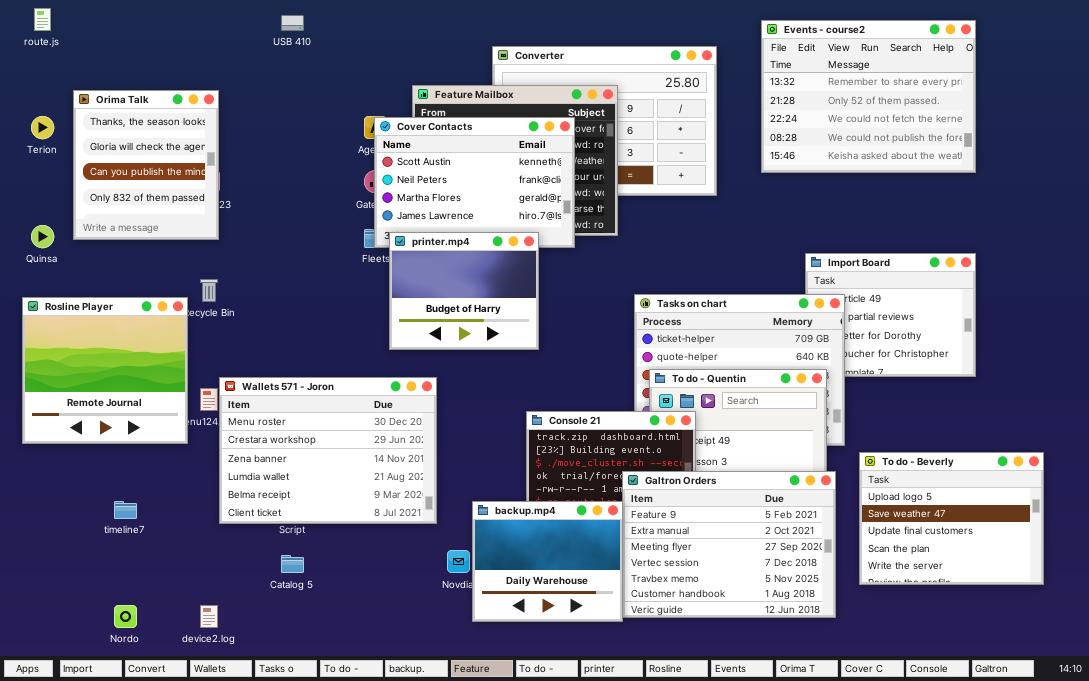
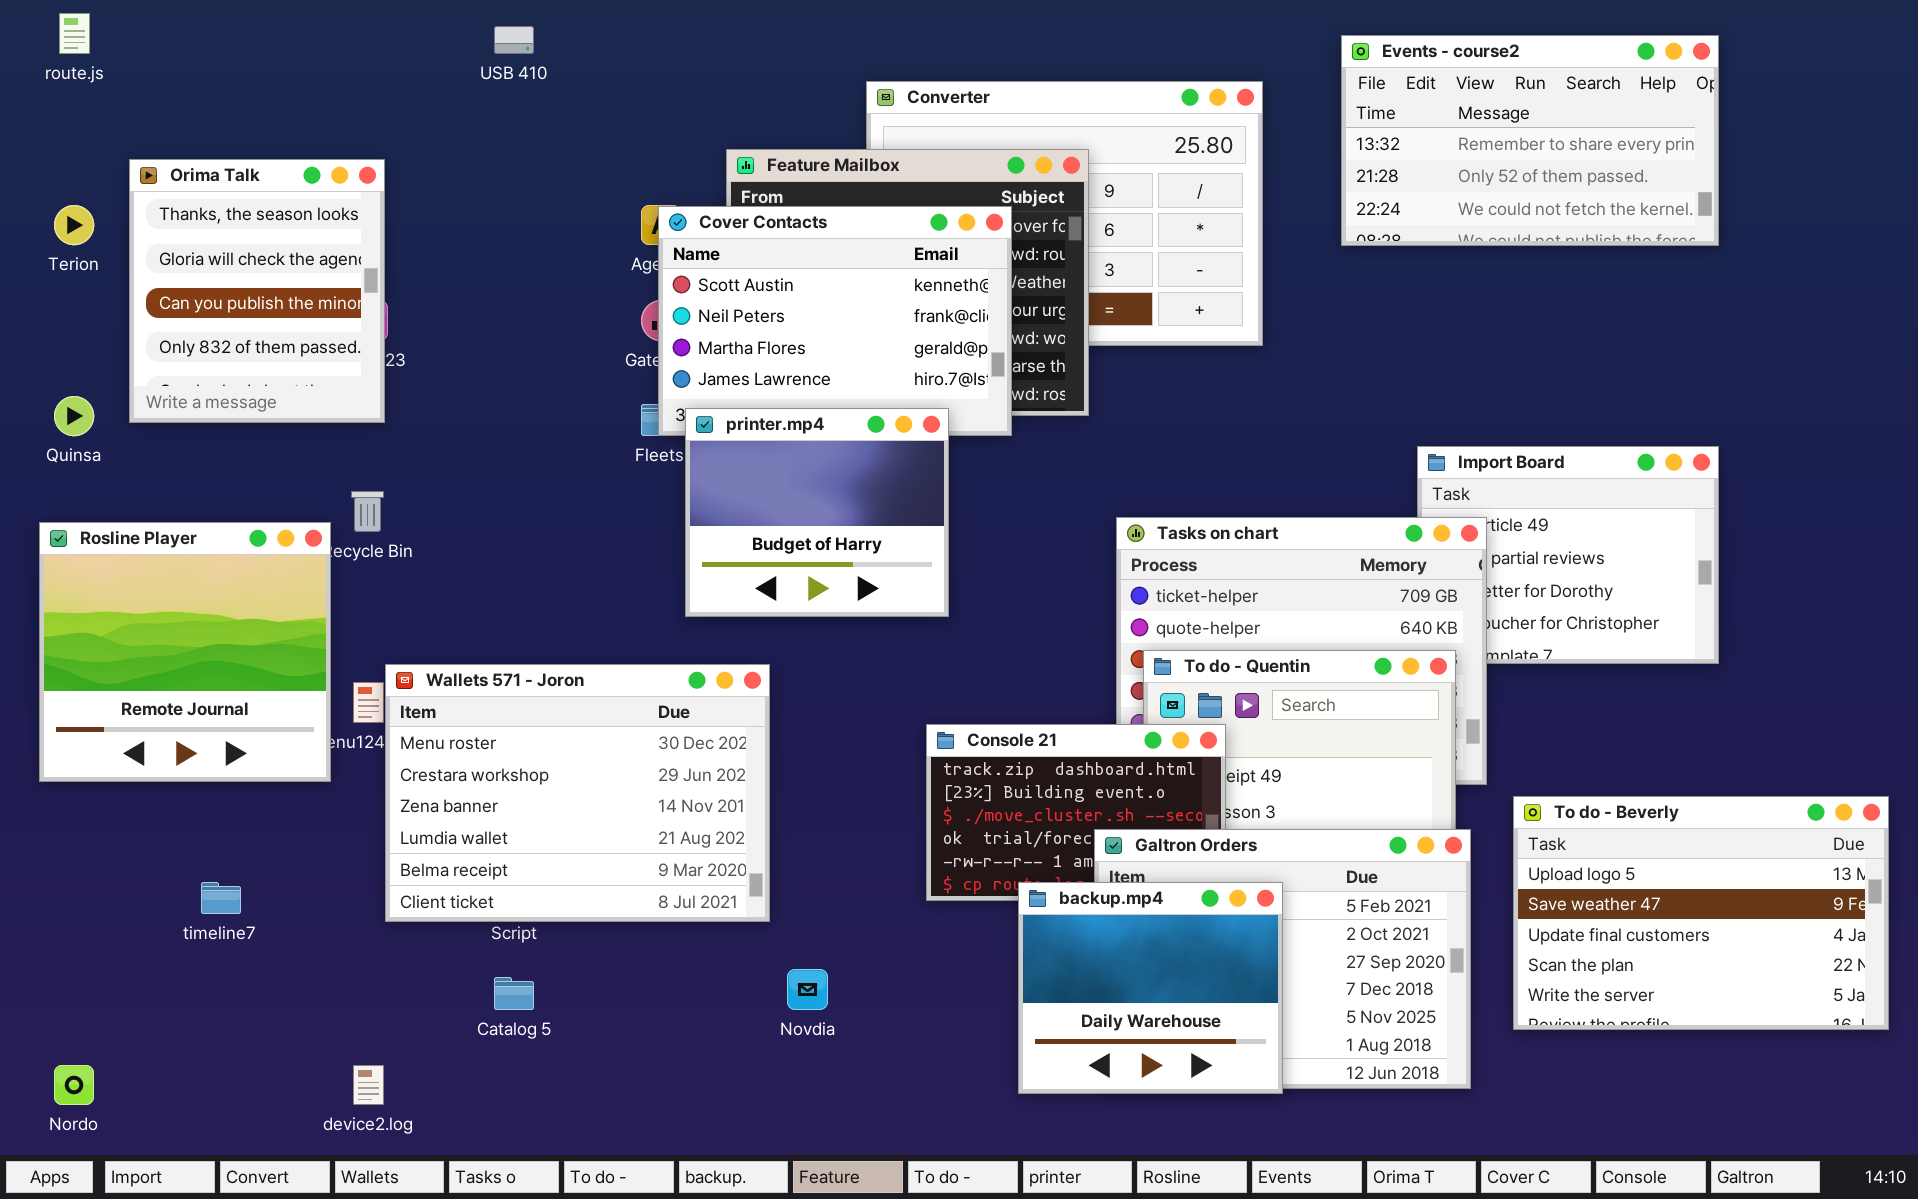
Events - course2: [761,20,976,173] -> [1341,35,1719,246], resized
To do - Beverly: [859,452,1044,585] -> [1513,796,1889,1030], resized
backup.mp4: [472,501,623,622] -> [1018,882,1283,1094], moved
Nordo: [114,605,137,628] -> [54,1065,94,1105], moved

